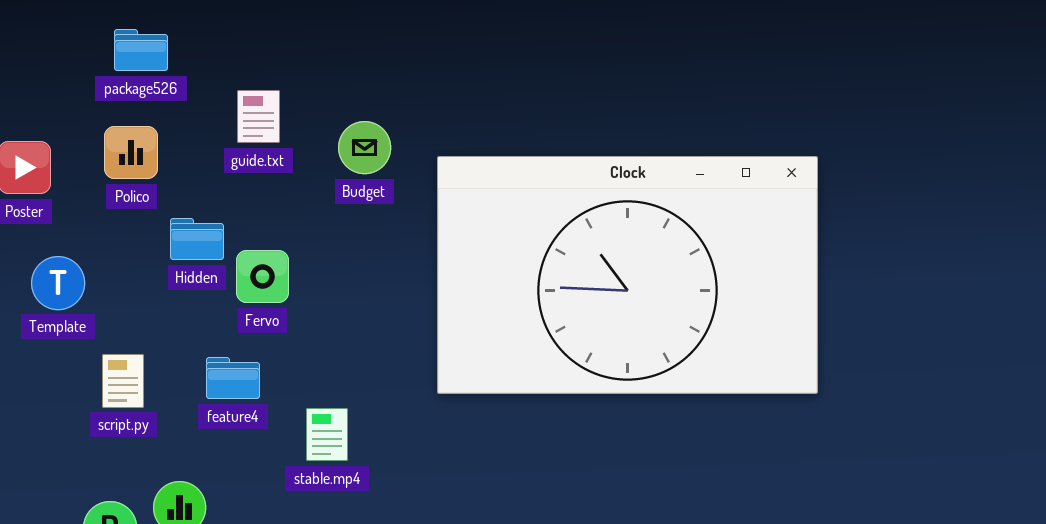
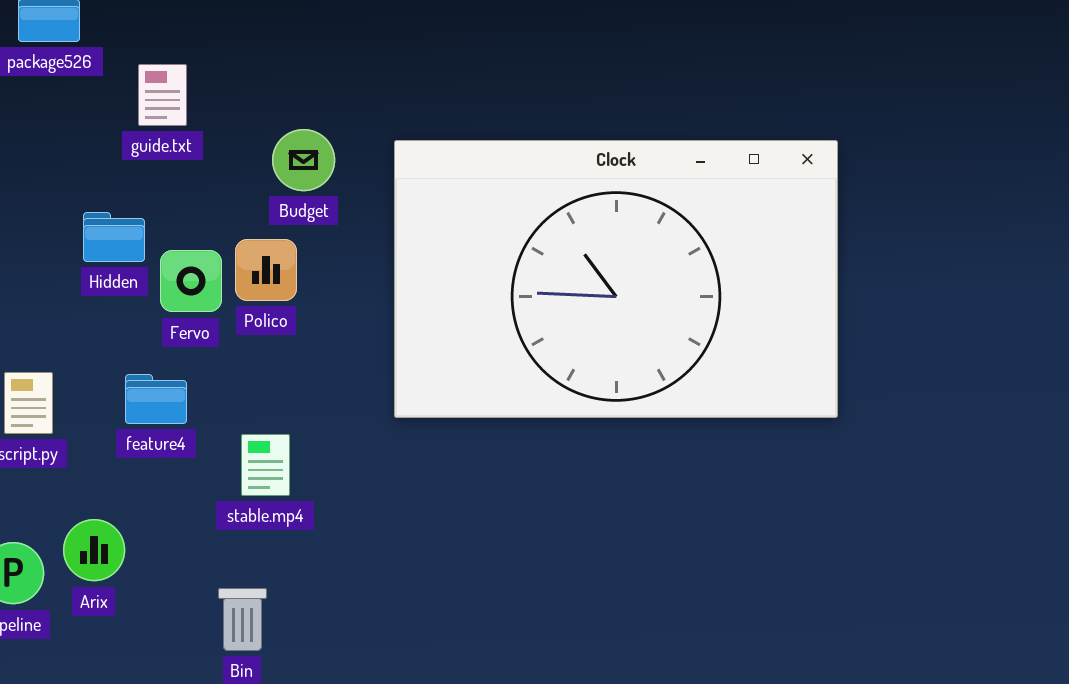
guide.txt: [237,90,280,143] -> [138,64,187,126], moved
Budget: [338,121,391,174] -> [272,129,335,191], moved
Polico: [104,126,158,179] -> [235,239,297,301], moved

